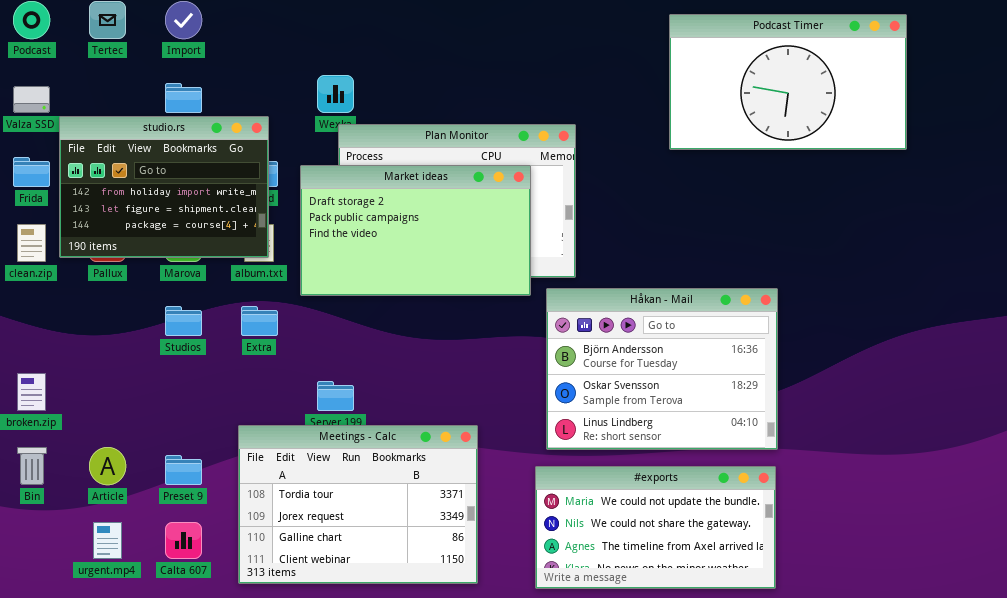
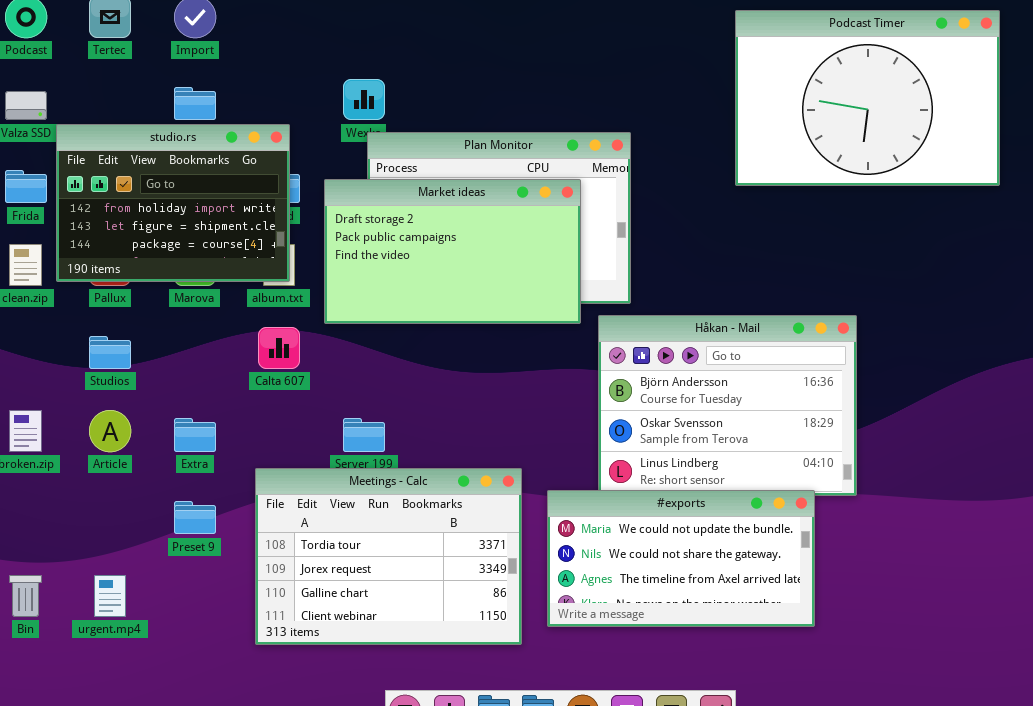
Podcast Timer: [669,14,907,150] -> [735,10,1000,186], resized
Studios: [165,306,202,336] -> [89,336,131,369], moved
Extra: [241,306,278,336] -> [174,418,216,452], moved
Bin: [17,447,47,485] -> [9,575,42,617], moved
Article: [89,447,126,485] -> [89,410,131,452], moved
#exports: [535,466,776,589] -> [547,490,815,627], moved
Calta 607: [165,522,202,559] -> [258,327,300,369], moved

